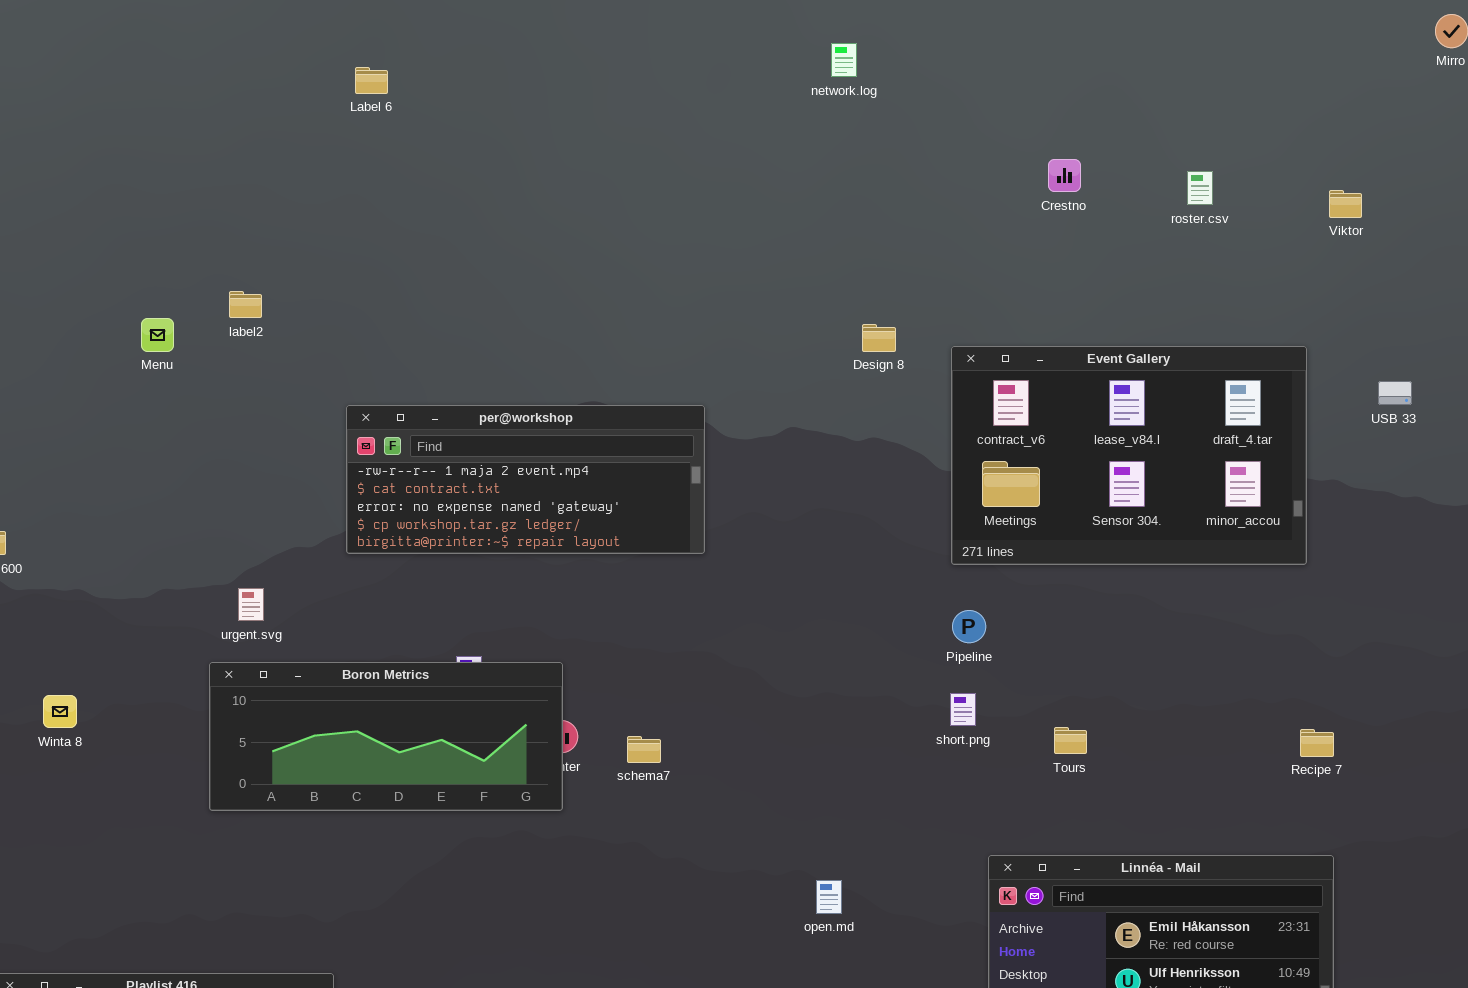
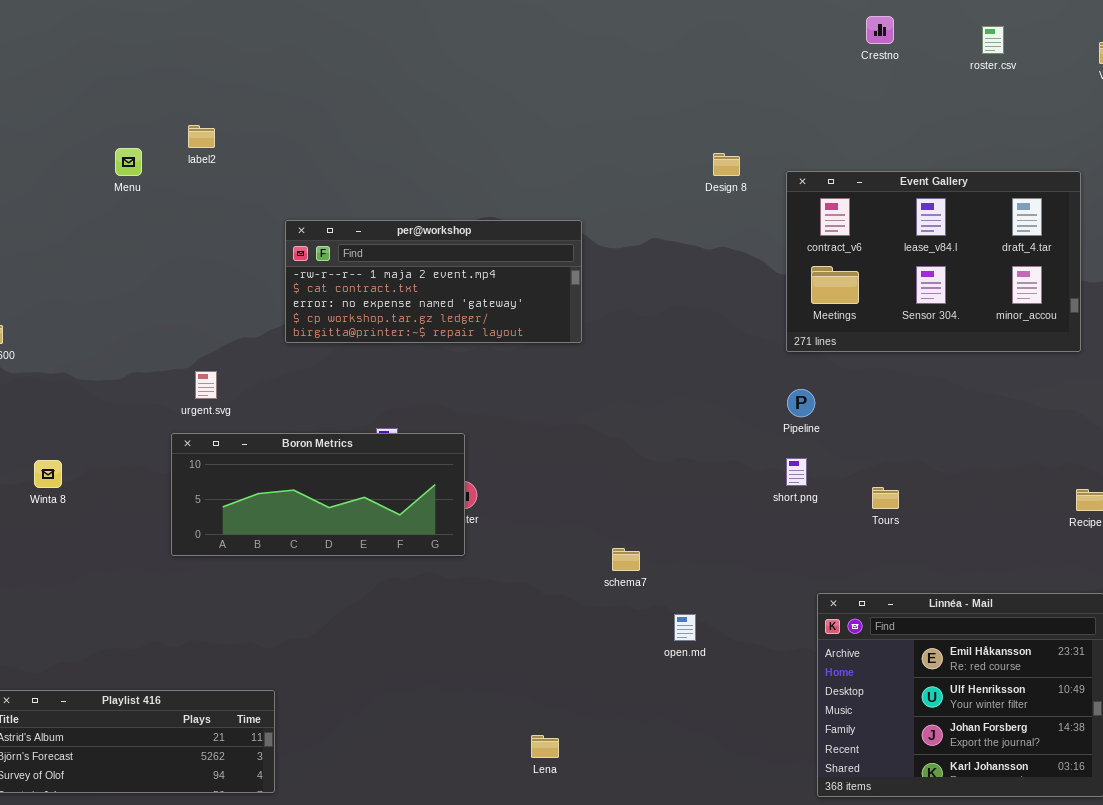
schema7: [627,736,661,763] -> [612,548,640,571], moved

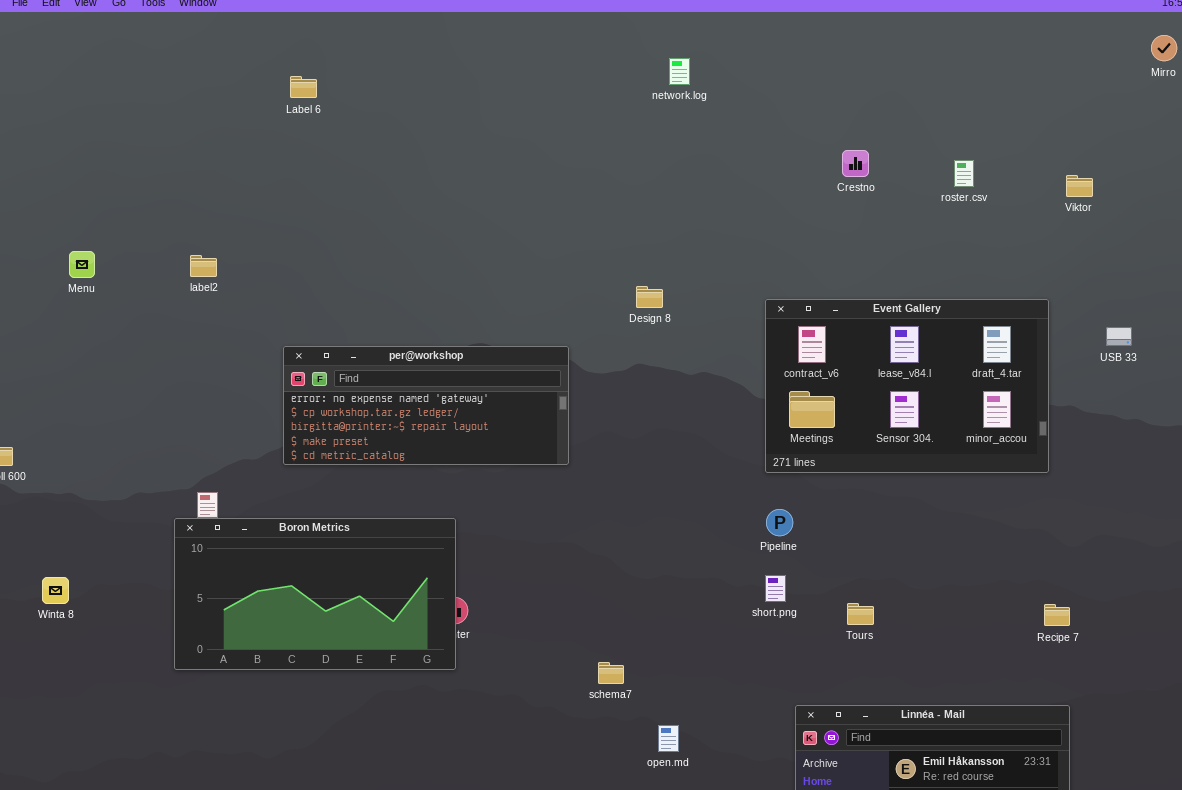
Menu: [115,148,142,176] -> [69,251,95,278], moved
Design 8: [713,153,740,176] -> [636,286,663,308], moved
per@workshop: [285,220,582,343] -> [283,346,569,465], scrolled down 2 rows
Boron Metrics: [171,433,465,556] -> [174,518,456,670], resized

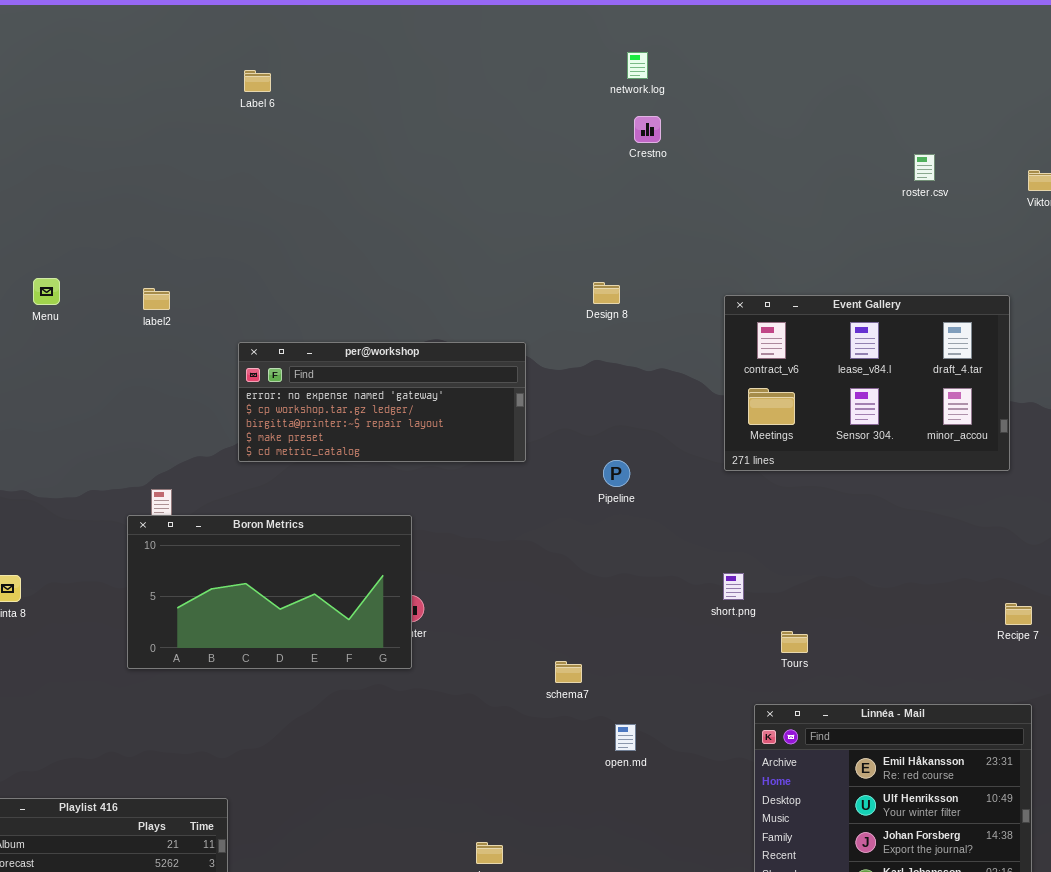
Crestno: [842,150,869,177] -> [634,116,661,143], moved
Menu: [69,251,95,278] -> [33,278,60,305], moved
label2: [190,255,217,277] -> [143,288,170,310], moved
Pipeline: [766,509,793,536] -> [603,460,630,487], moved
Tours: [847,603,874,625] -> [781,631,808,653], moved

